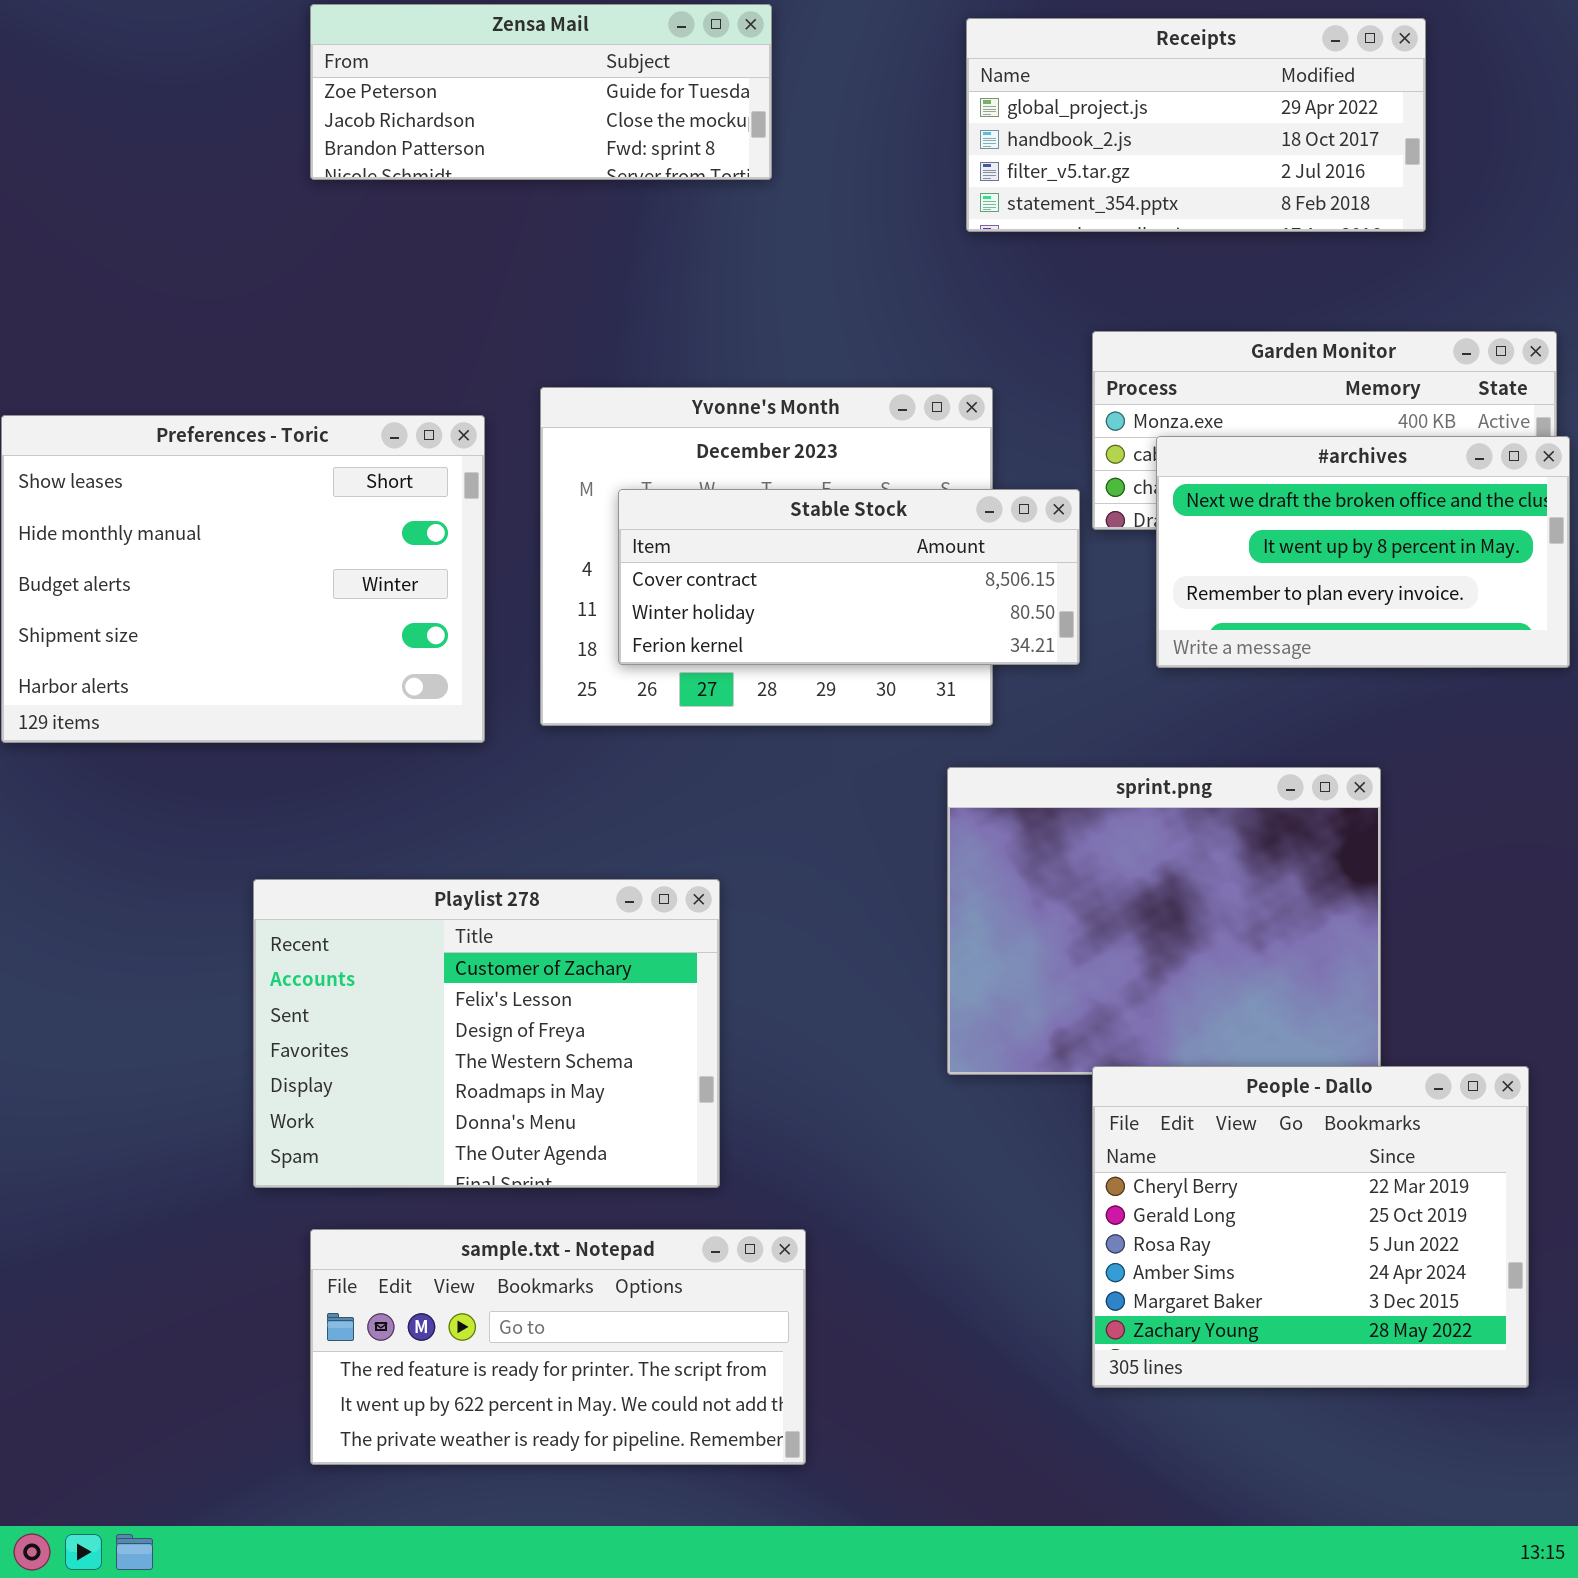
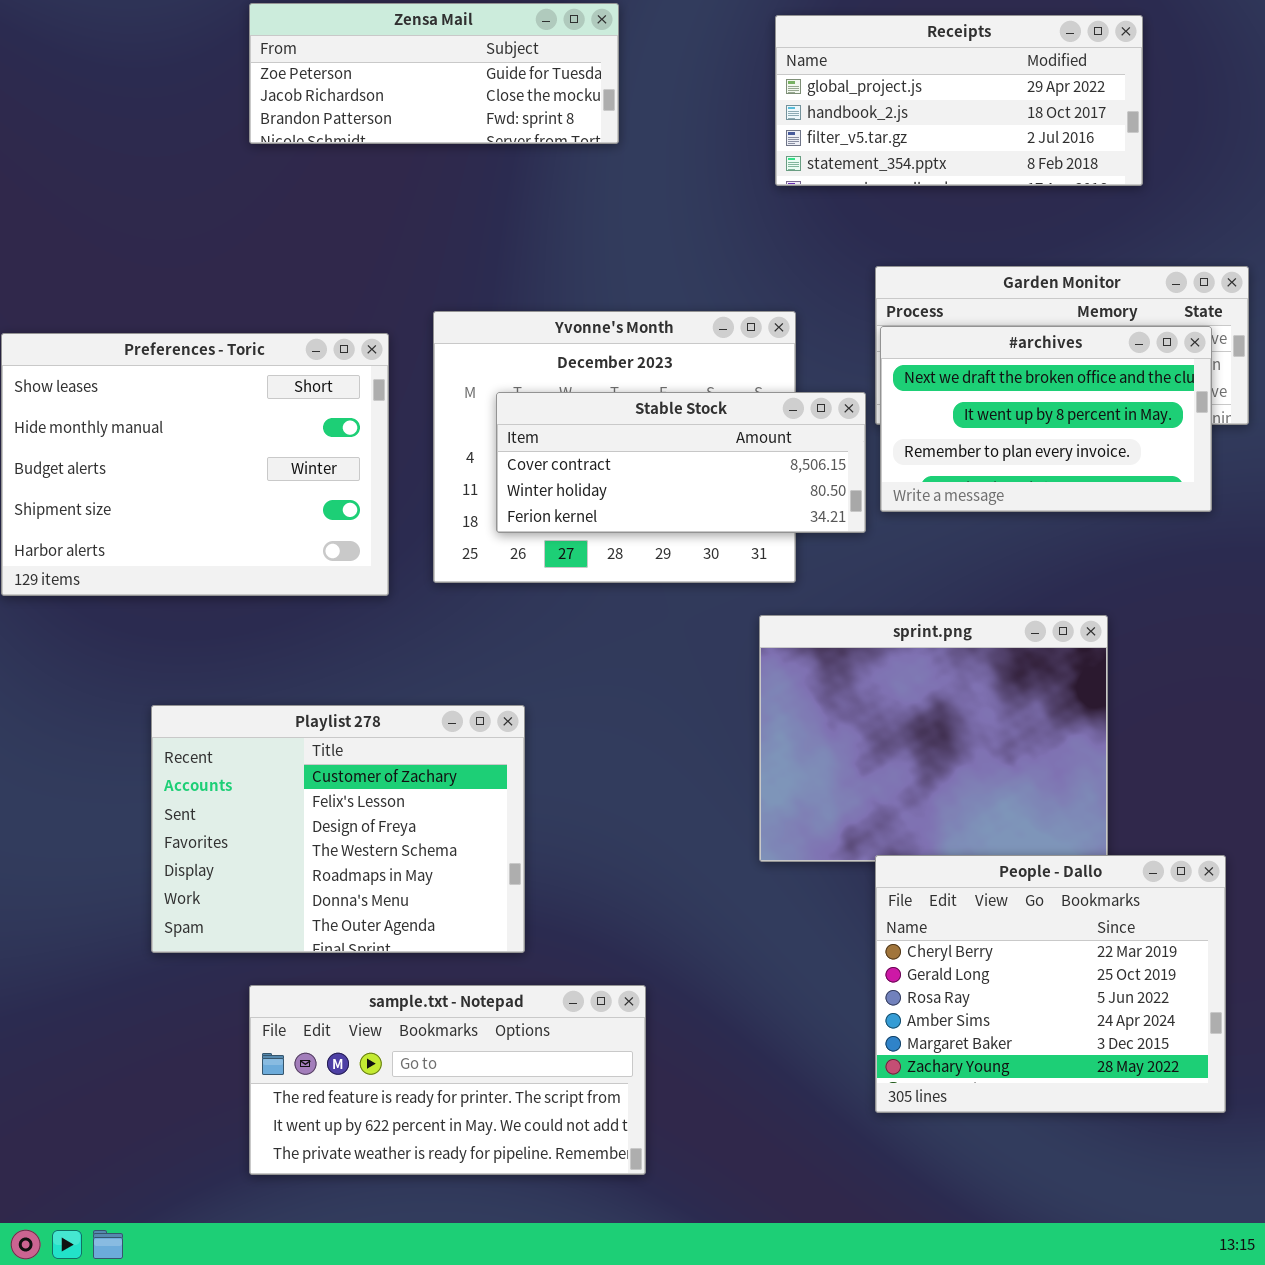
#archives: [1156,436,1570,668] -> [880,326,1212,512], moved
Playlist 278: [253,879,720,1188] -> [151,705,525,953], moved

